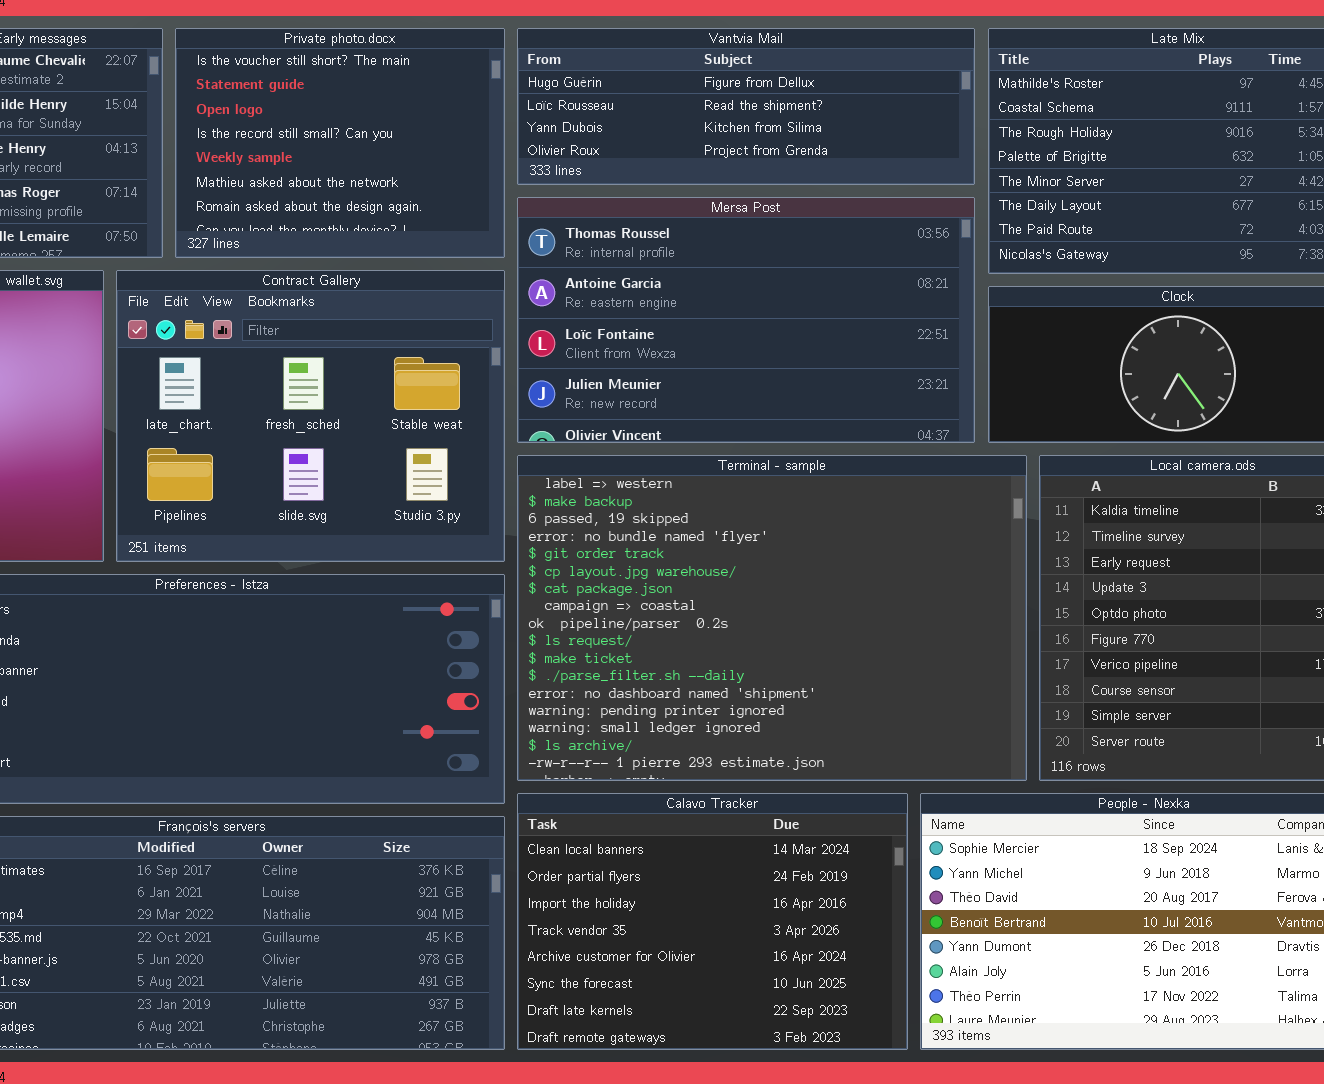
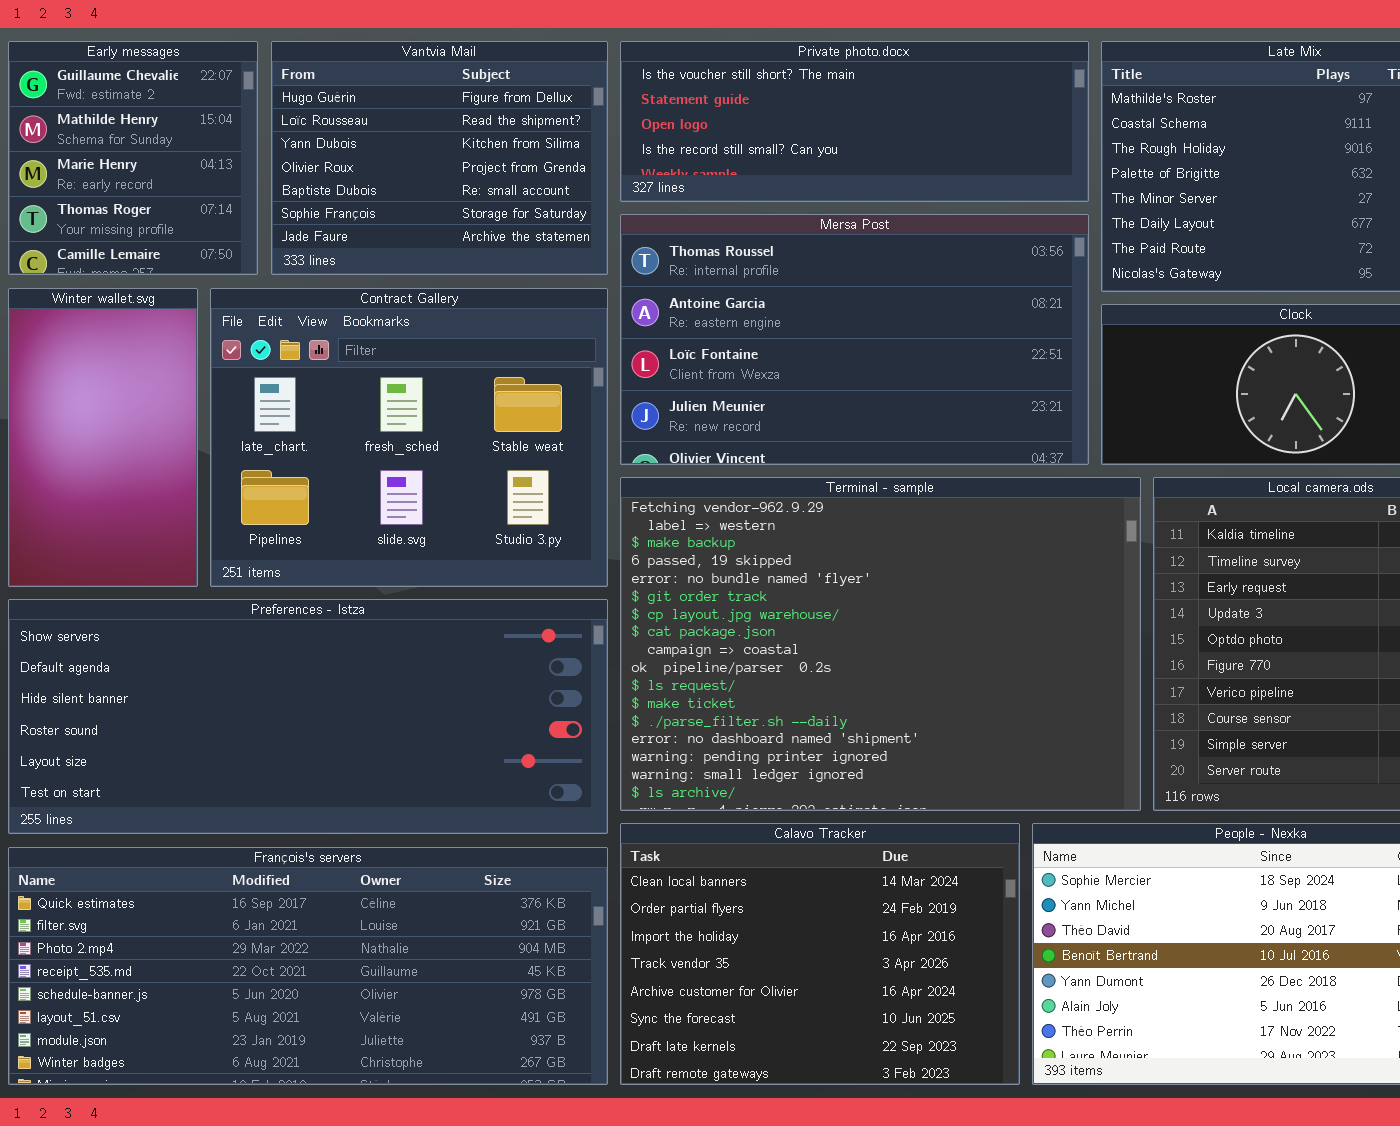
Private photo.docx: [175,28,505,258] -> [620,41,1089,202], moved, resized
Vantvia Mail: [517,28,975,185] -> [271,41,608,275], moved, resized
Terminal - sample: [517,455,1027,781] -> [620,477,1141,811], scrolled up 1 row

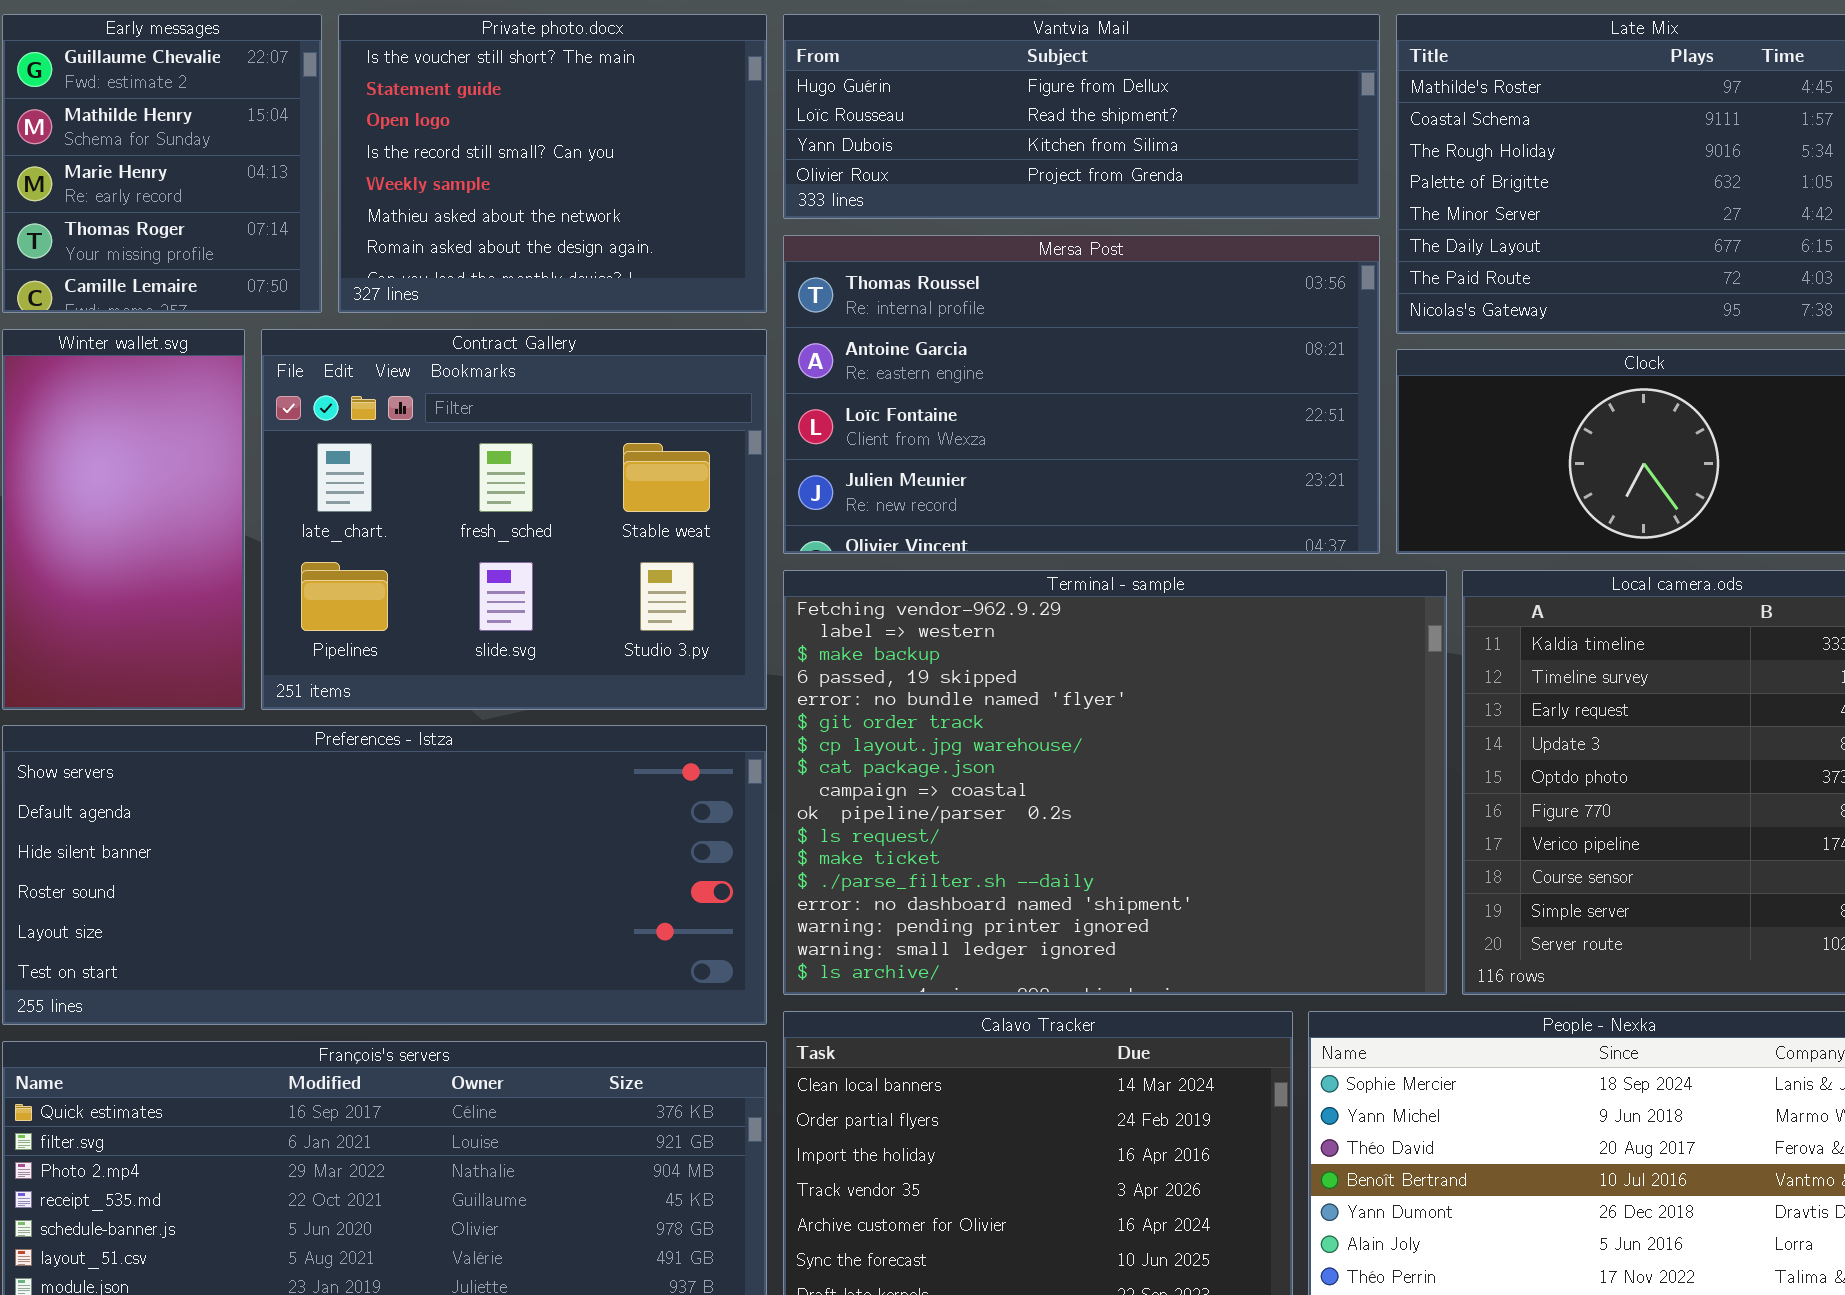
Vantvia Mail: [271,41,608,275] -> [783,14,1380,219], moved, resized
Private photo.docx: [620,41,1089,202] -> [338,14,767,313], moved, resized

